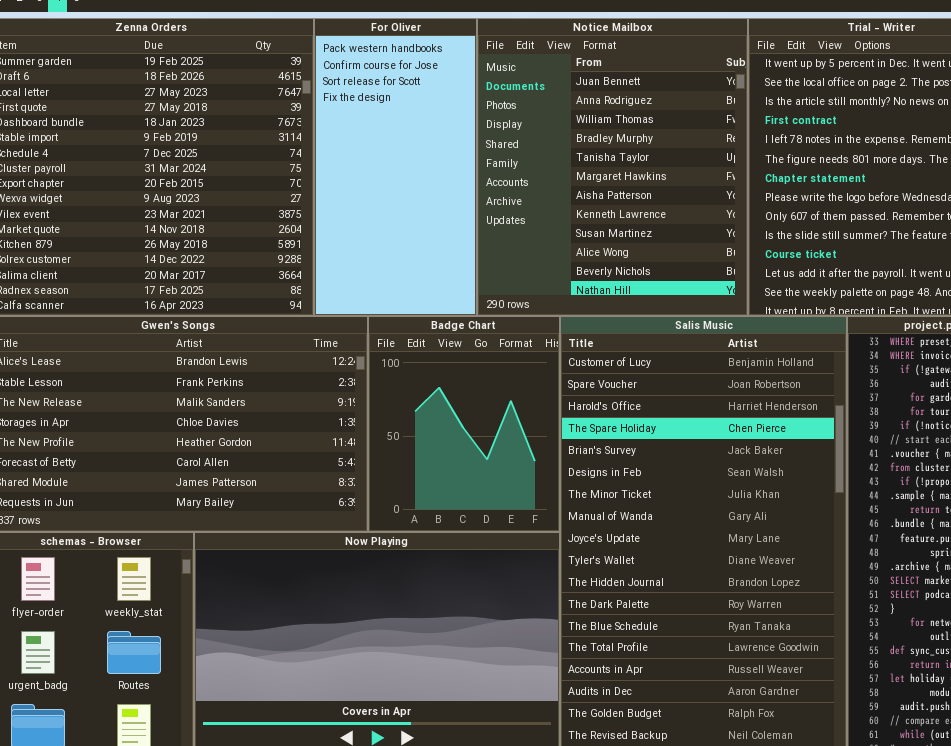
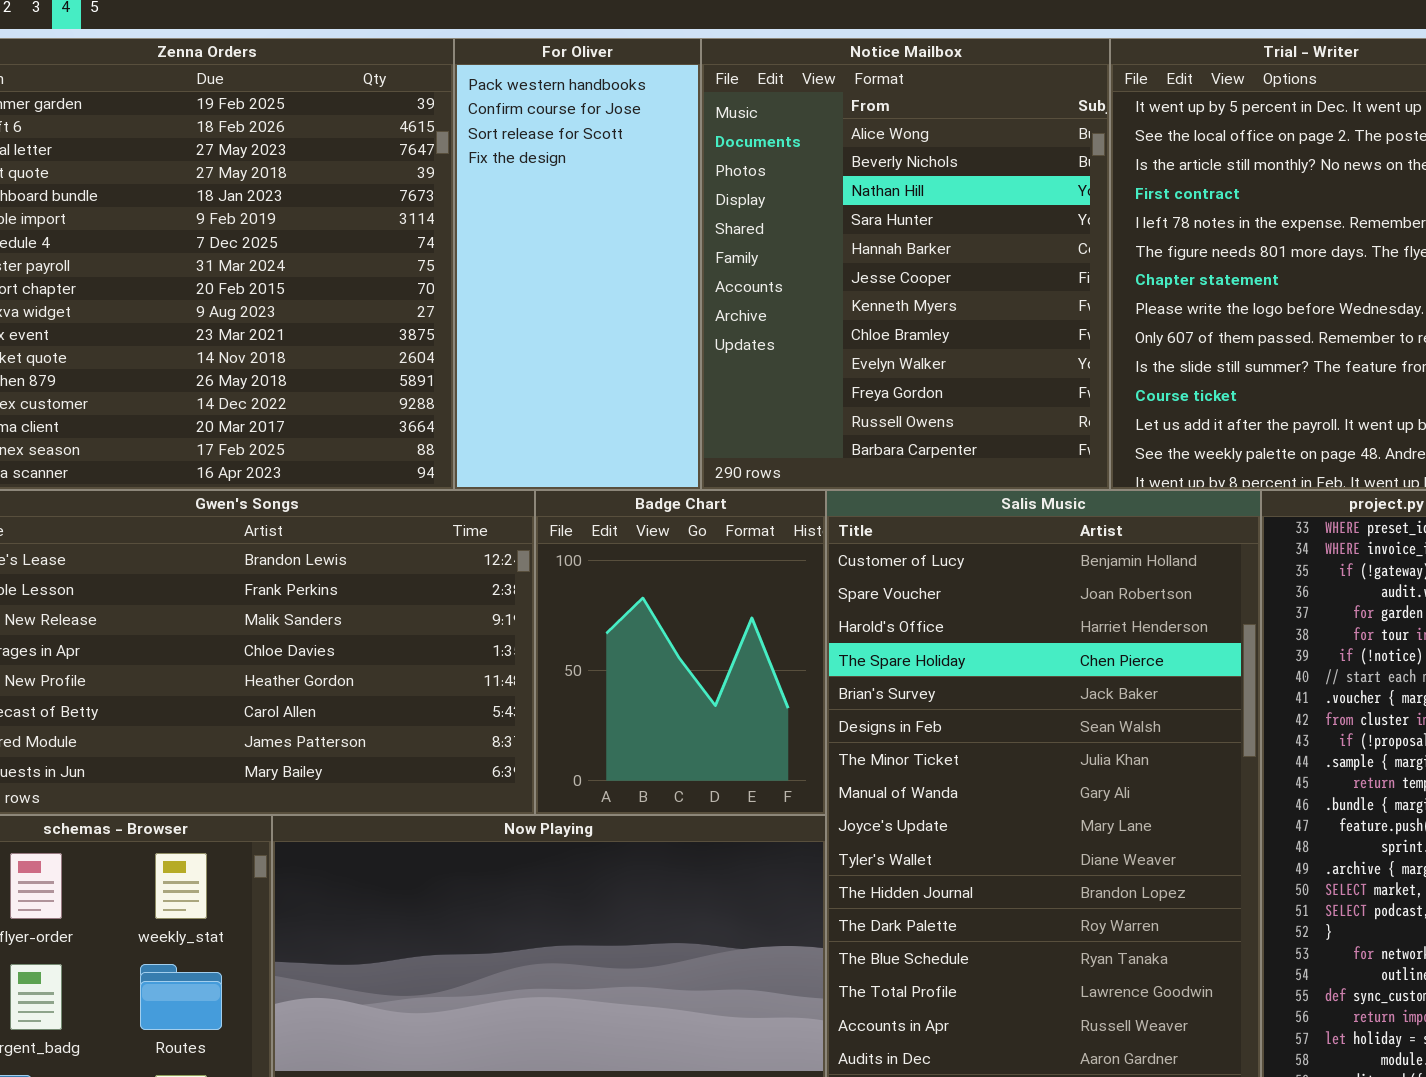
Notice Mailbox: [477,18,748,316] -> [701,38,1110,490], scrolled down 9 rows

